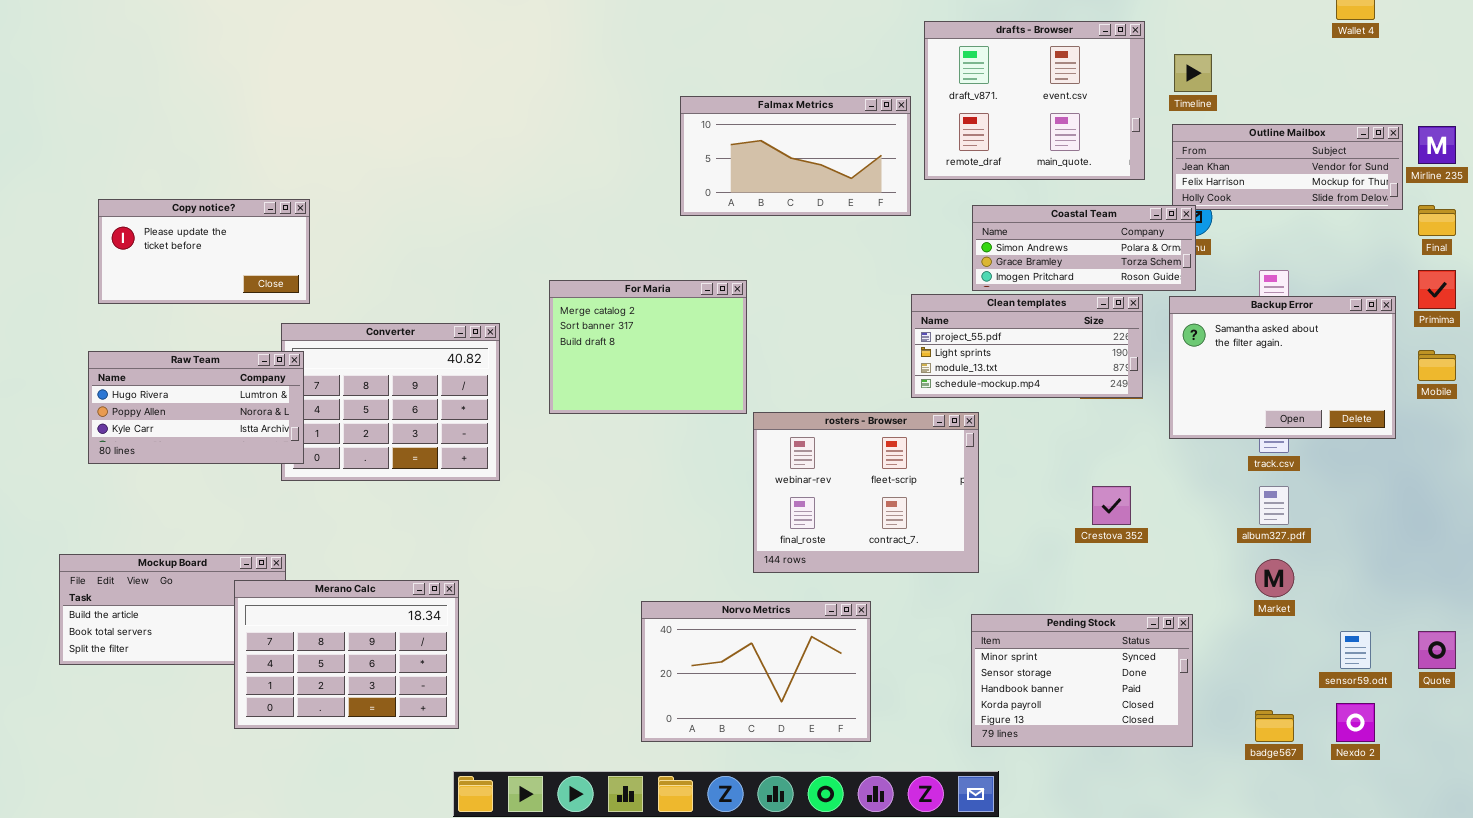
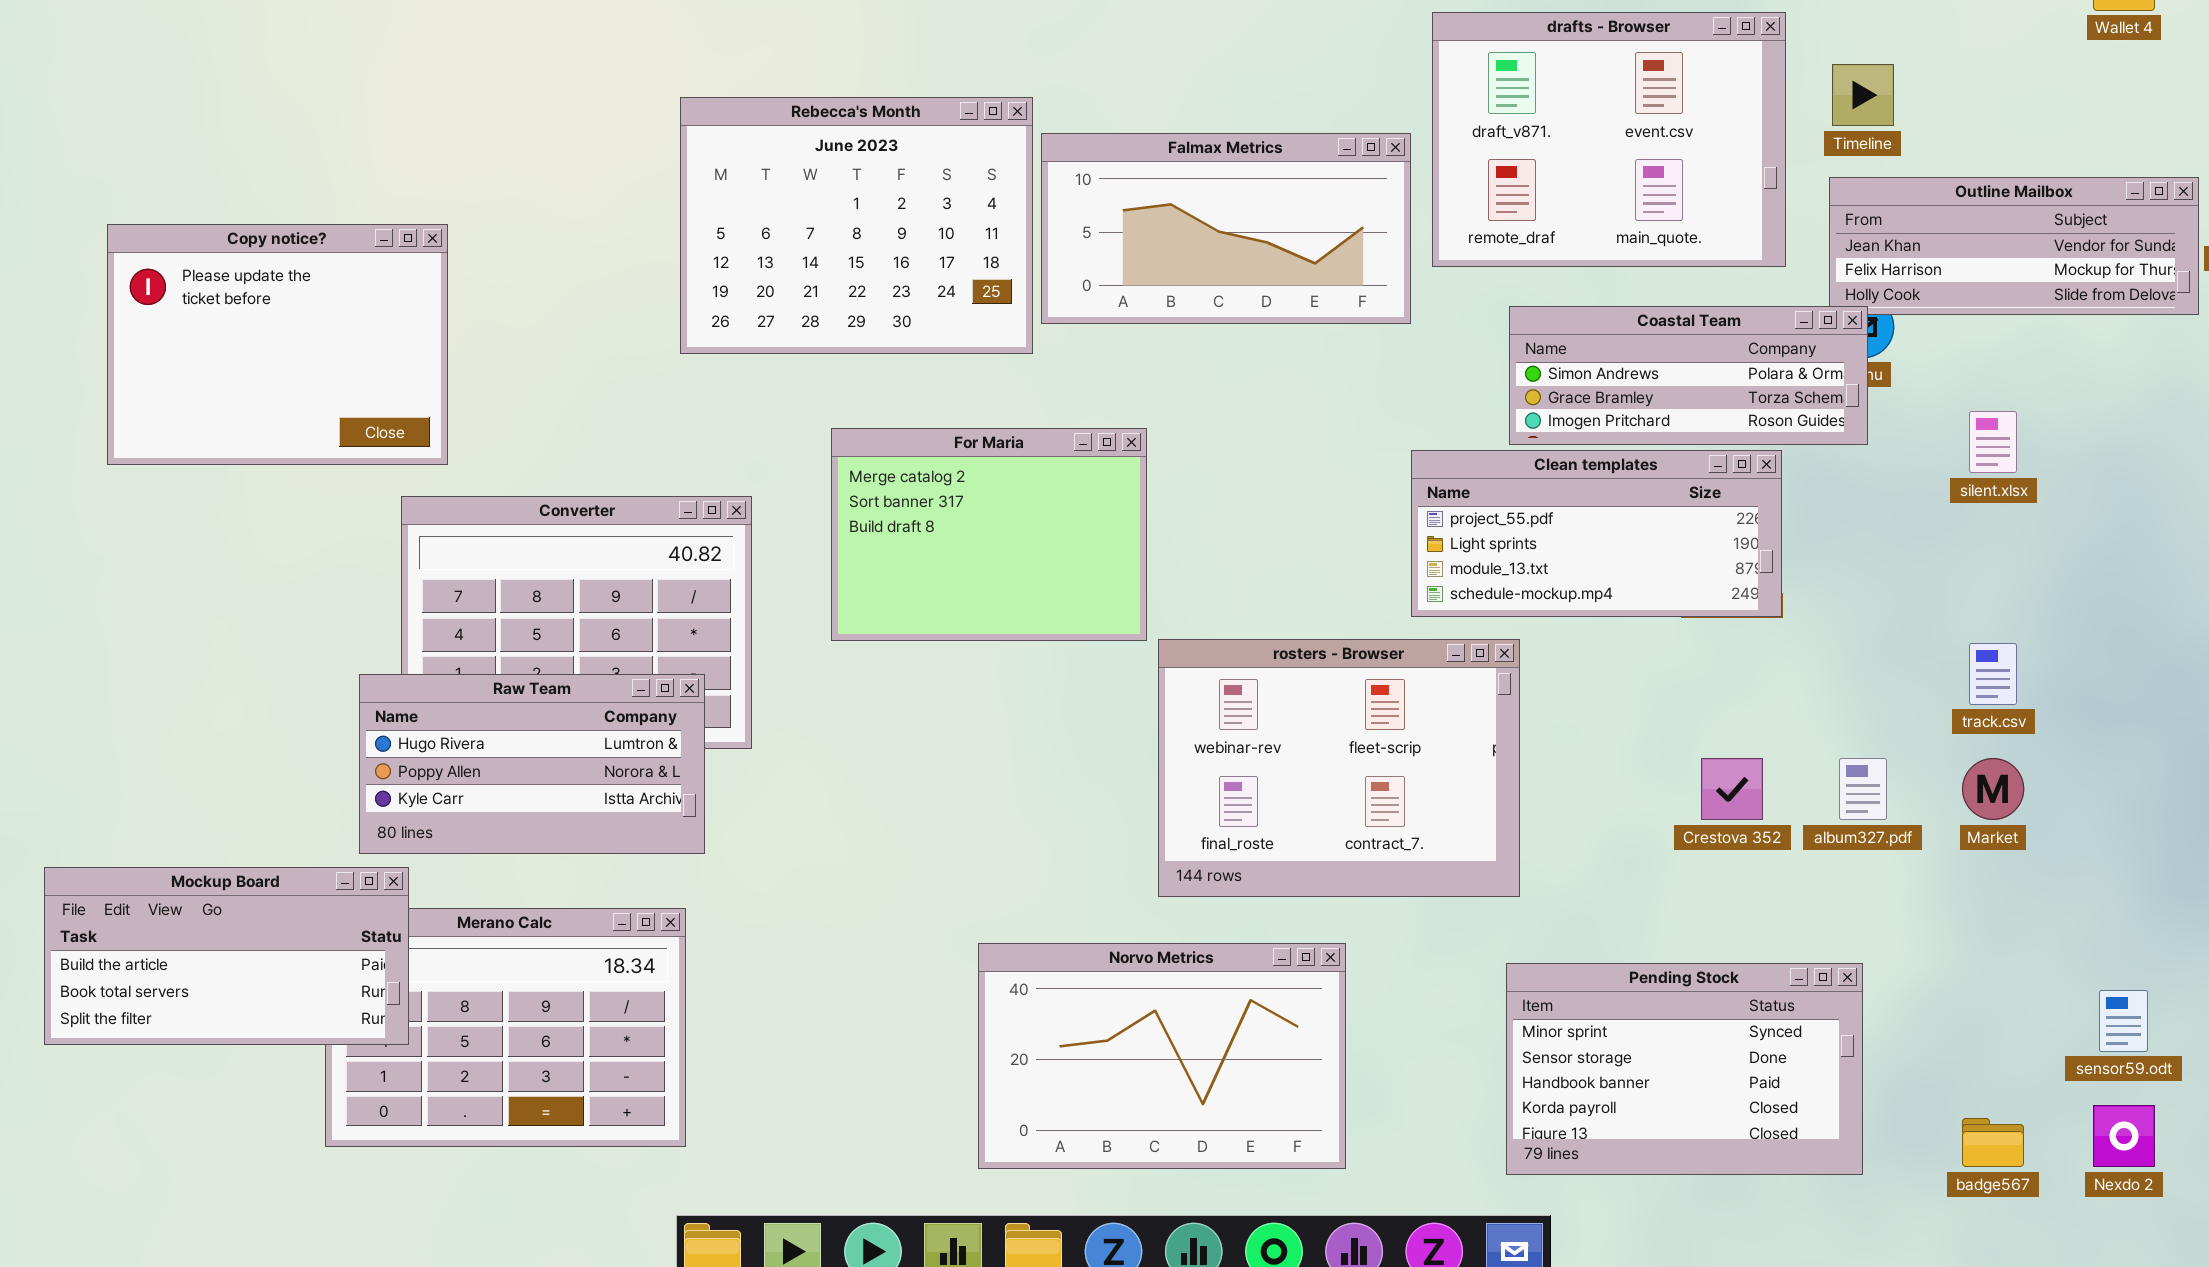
Rebecca's Month: none -> [680,97,1033,354], opened
Copy notice?: [98,199,310,304] -> [107,224,448,465], resized
Backup Error: [1169,296,1396,439] -> none, closed
Raw Team: [88,351,304,464] -> [359,674,705,854], moved
album327.pdf: [1259,486,1289,525] -> [1839,758,1887,820], moved
Mockup Board: [59,554,286,665] -> [44,867,409,1045], raised
Market: [1255,559,1294,597] -> [1962,758,2024,820], moved

